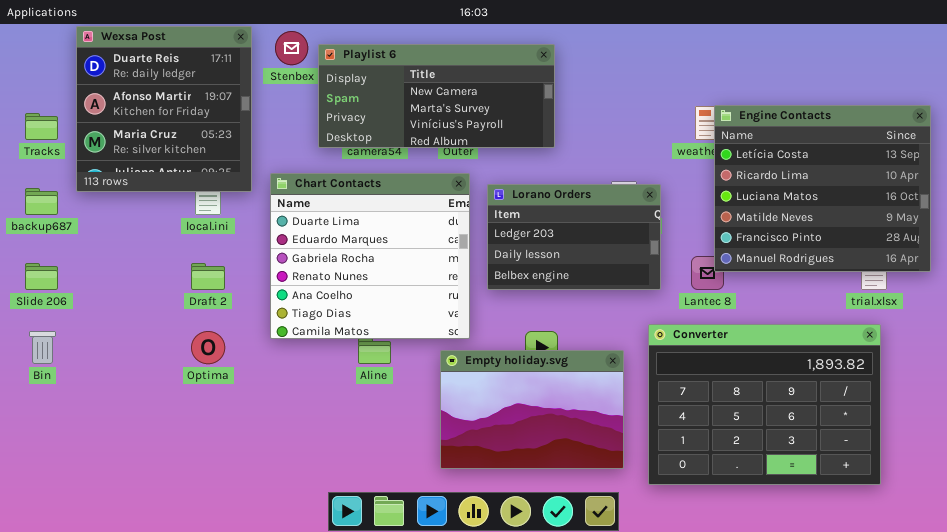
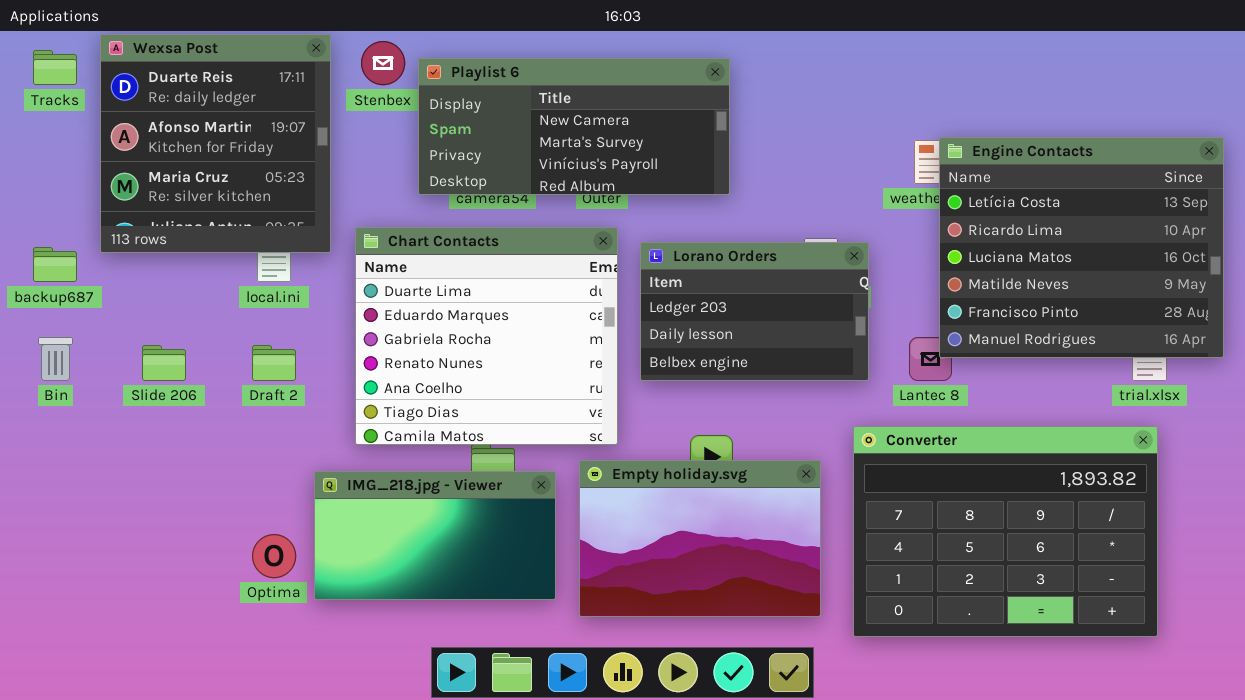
Tracks: [25,113,58,140] -> [33,50,77,85], moved
Slide 206: [25,263,58,290] -> [142,345,186,381], moved
Bin: [29,331,56,364] -> [38,337,73,381], moved
Optima: [191,331,225,364] -> [252,534,296,578], moved
IMG_218.jpg - Viewer: none -> [314,471,556,600], opened

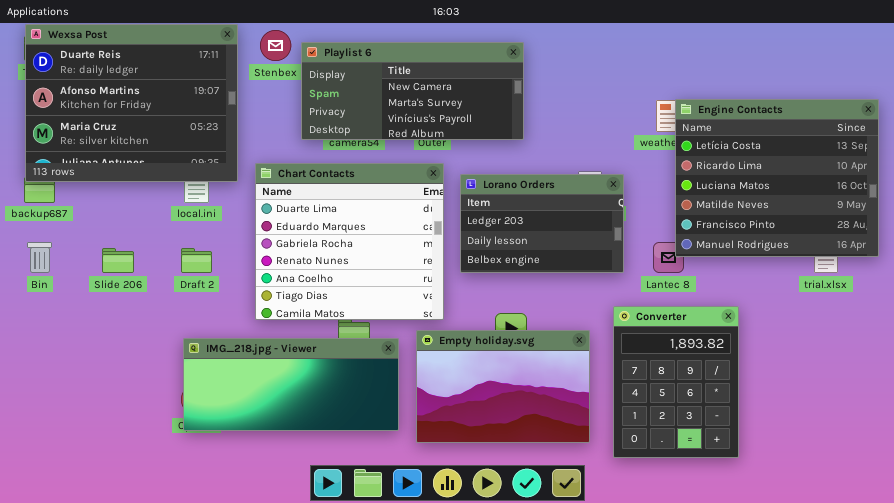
Wexsa Post: [100,34,331,253] -> [25,24,238,182], resized
Converter: [853,426,1158,637] -> [613,306,739,458], resized
IMG_218.jpg - Viewer: [314,471,556,600] -> [183,338,399,431], resized

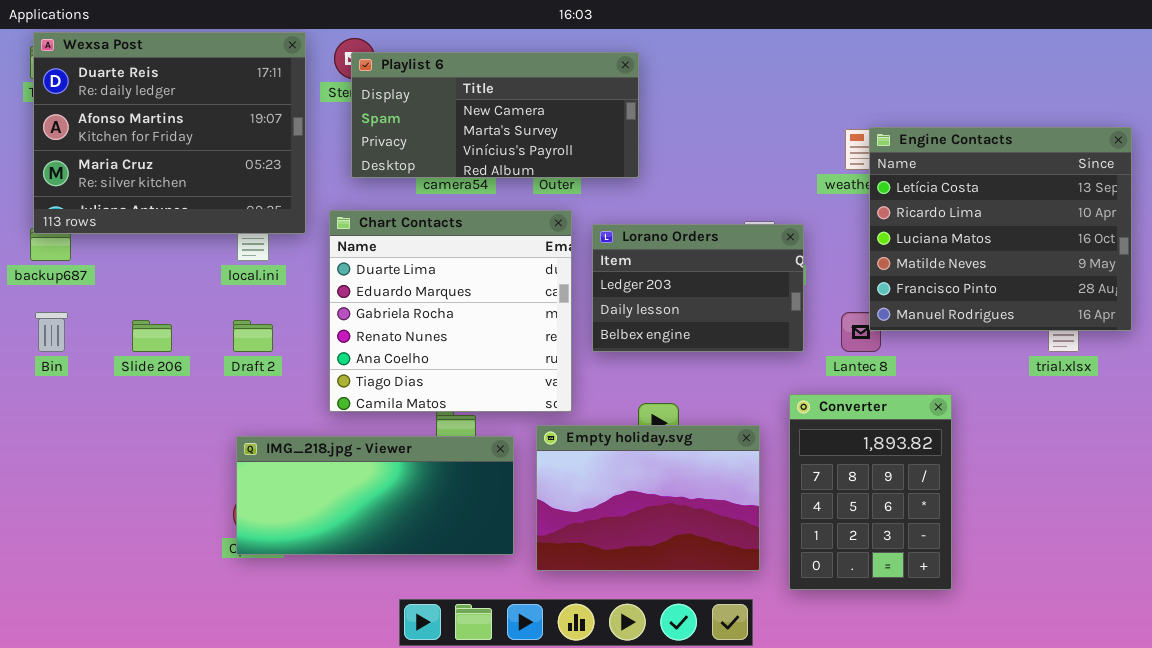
Playlist 6: [301,42,524,140] -> [351,52,639,178], moved

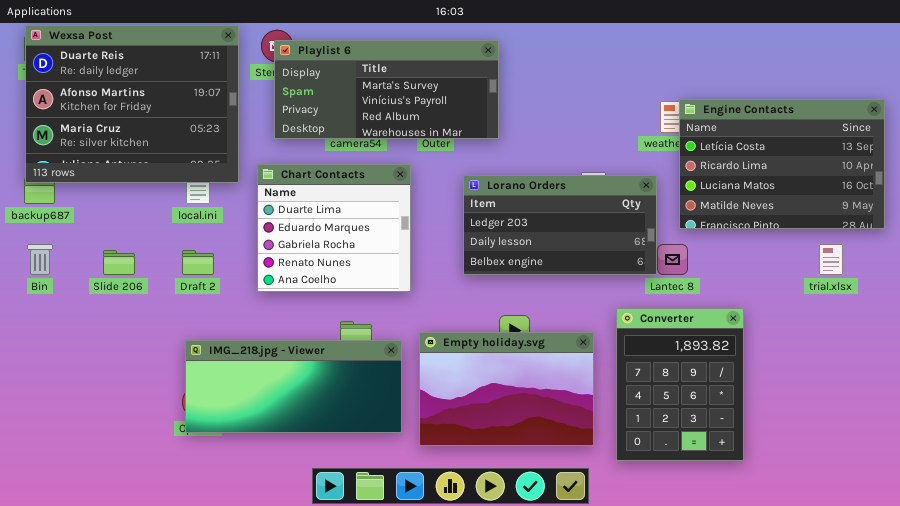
Playlist 6: [351,52,639,178] -> [274,40,499,139], scrolled down 1 row
Engine Contacts: [869,127,1132,331] -> [679,99,885,229], resized
Chart Contacts: [329,210,572,412] -> [257,164,411,292], resized
Lorano Orders: [592,224,804,352] -> [463,175,657,275], resized

